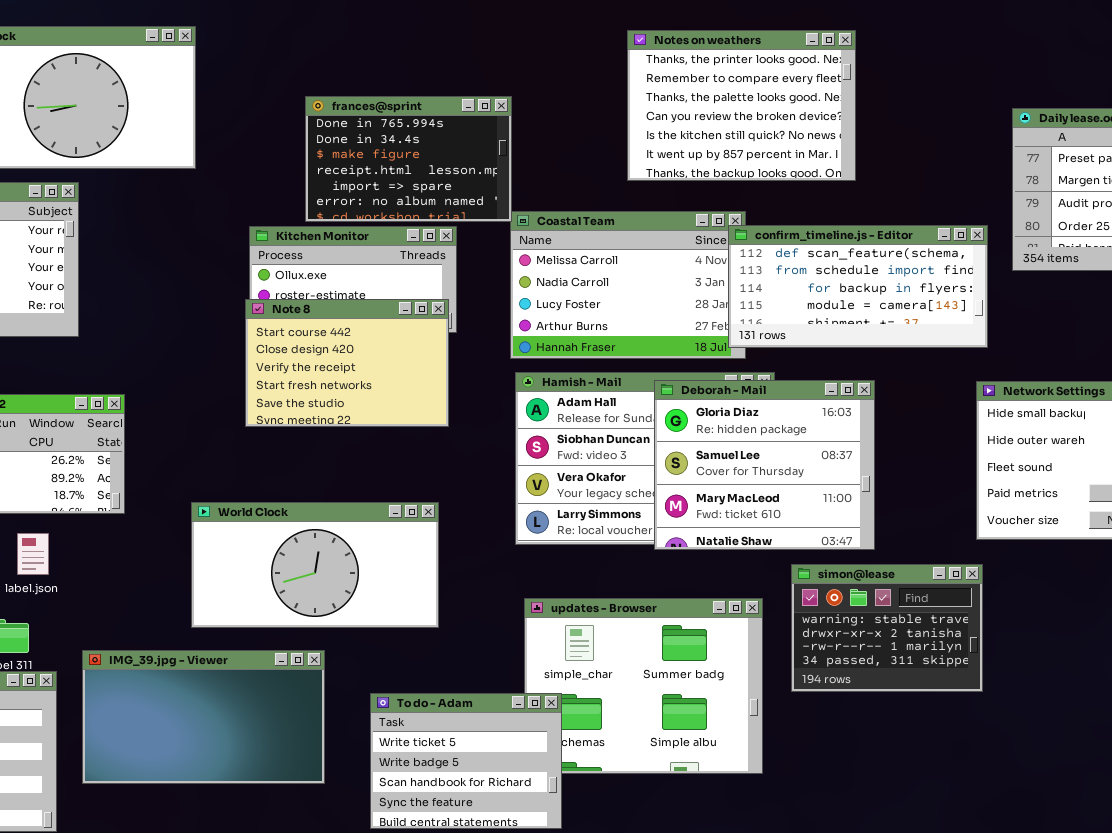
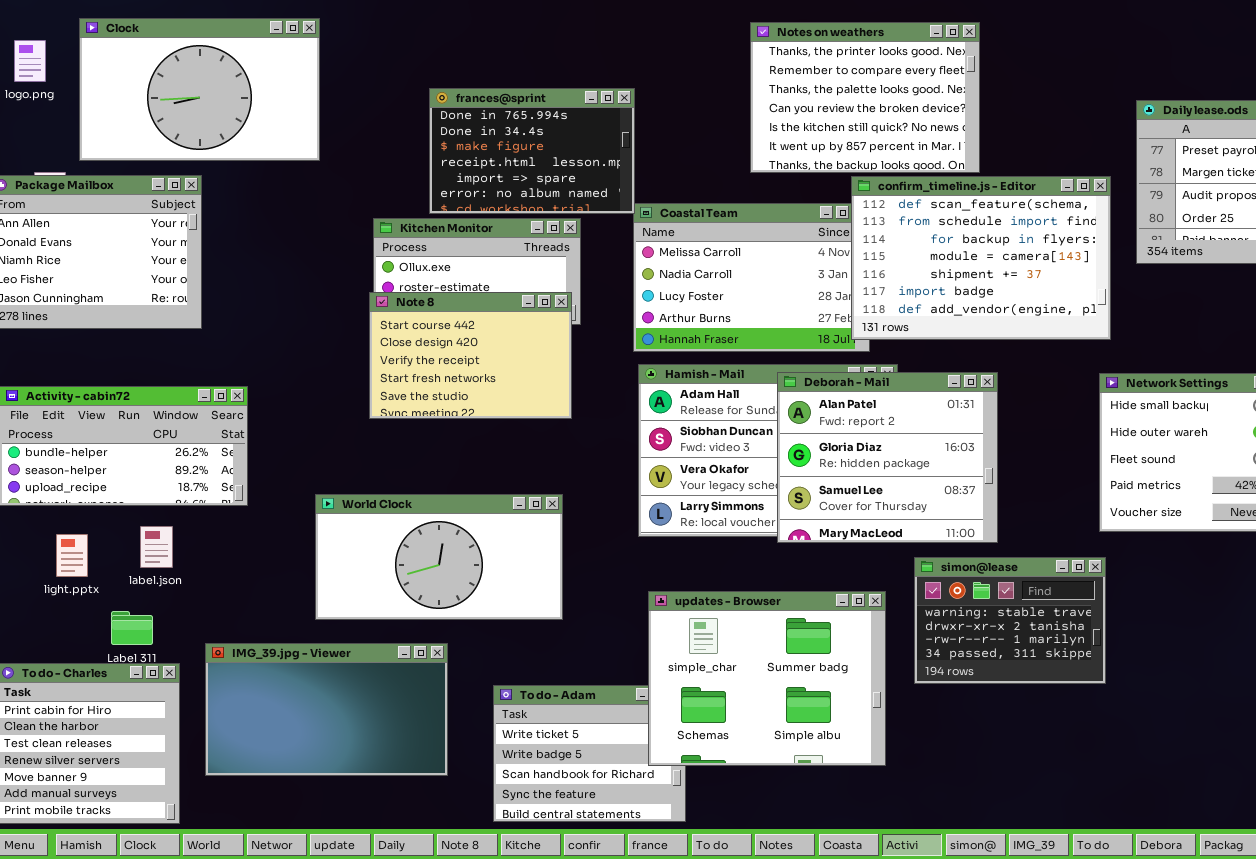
confirm_timeline.js - Editor: [728,225,988,348] -> [851,176,1111,340], resized
Deborah - Mail: [654,380,875,550] -> [777,372,998,543], scrolled up 1 row
updates - Browser: [524,598,763,774] -> [648,591,886,766], raised

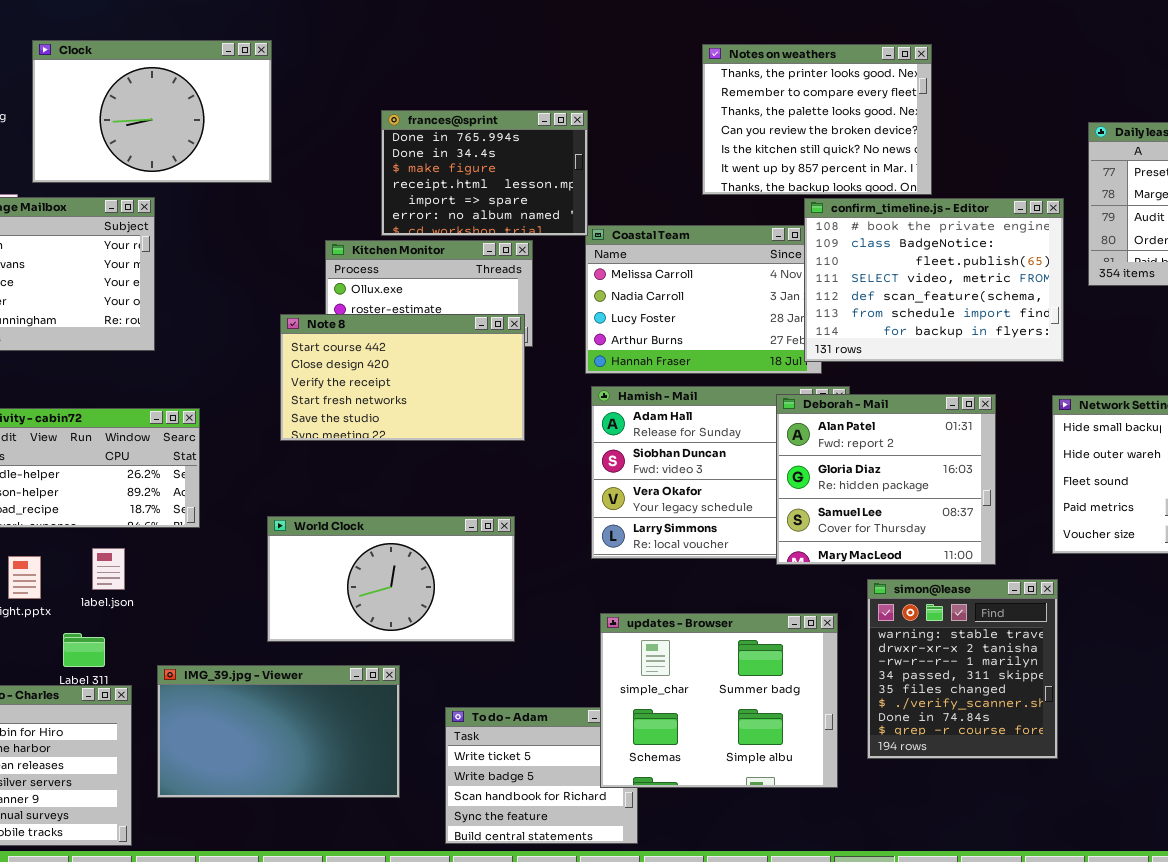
confirm_timeline.js - Editor: [851,176,1111,340] -> [804,198,1064,362], scrolled up 4 rows
Note 8: [369,292,572,419] -> [280,314,525,441], resized
Deborah - Mail: [777,372,998,543] -> [776,394,996,565], moved
simon@lease: [914,557,1106,684] -> [867,579,1058,759], resized

